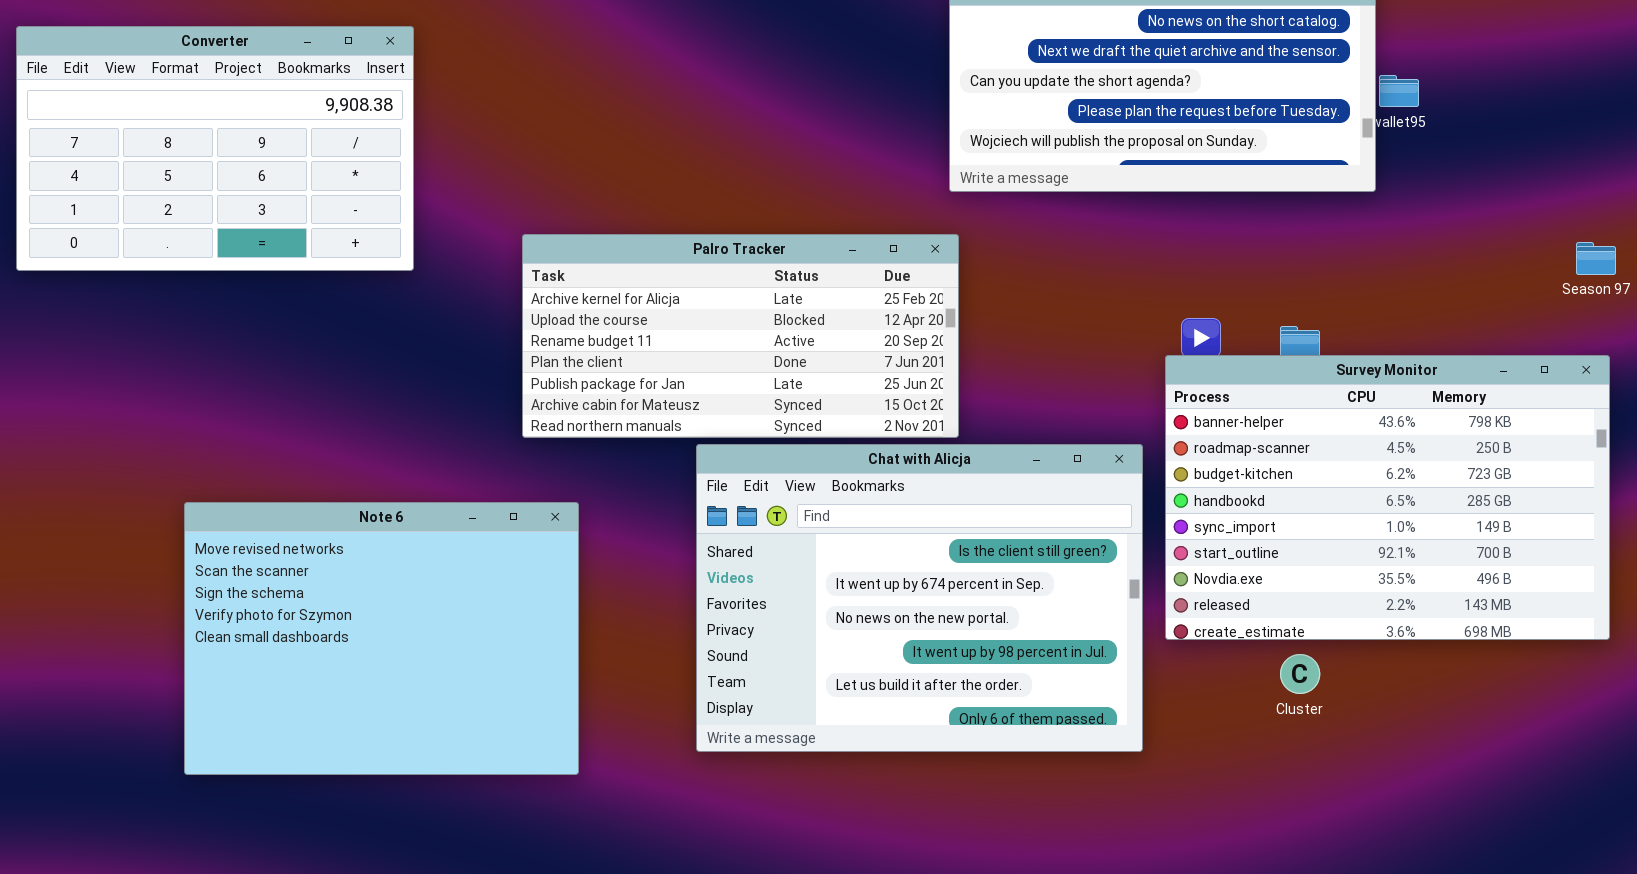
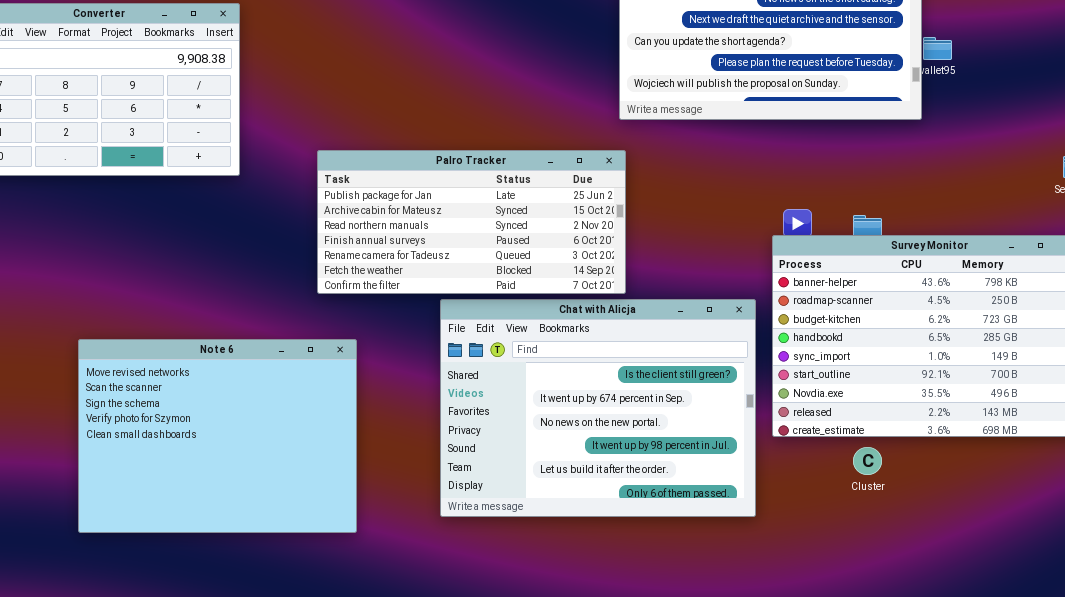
Palro Tracker: [522,234,959,438] -> [317,150,626,294], scrolled down 4 rows

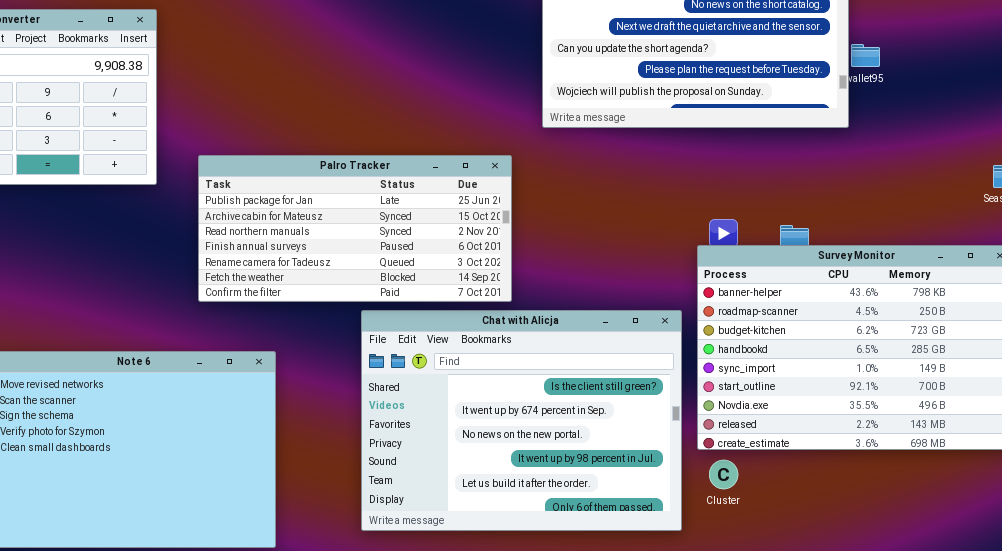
Palro Tracker: [317,150,626,294] -> [198,155,512,302], moved
Cluster: [853,447,882,475] -> [709,460,738,489], moved

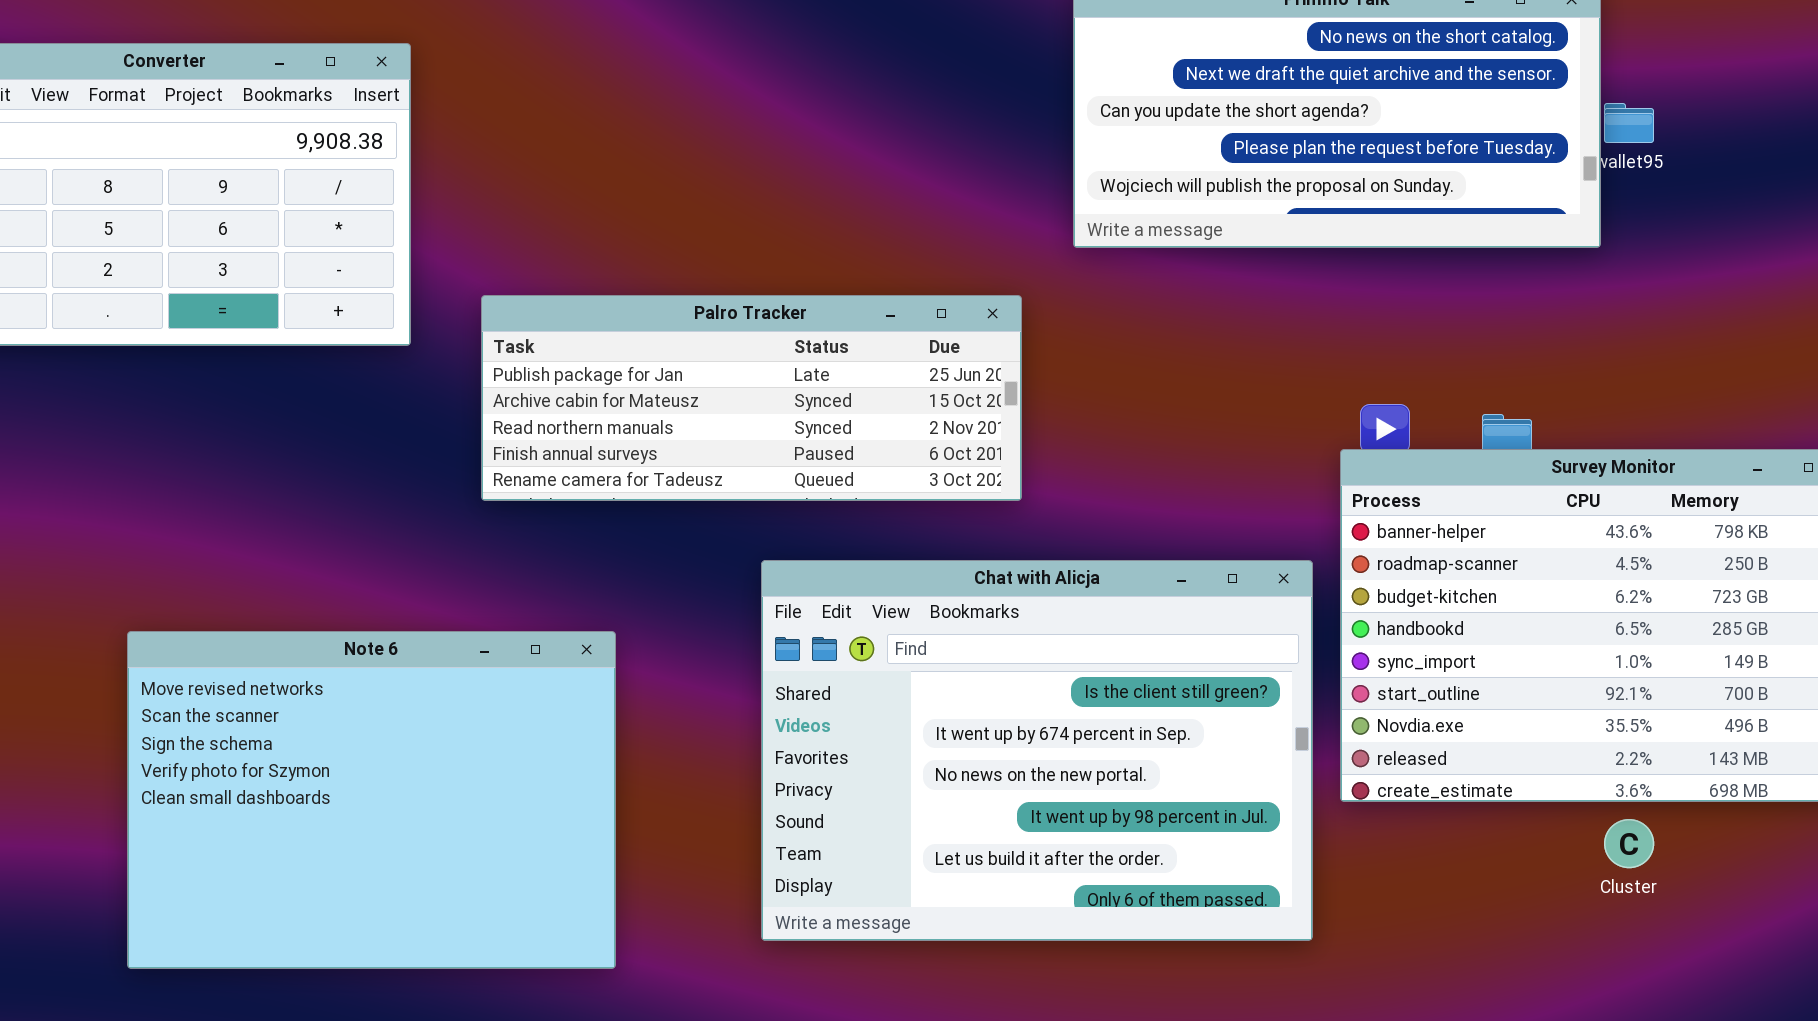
Palro Tracker: [198,155,512,302] -> [481,295,1022,501], resized
Cluster: [709,460,738,489] -> [1604,819,1654,868], moved

